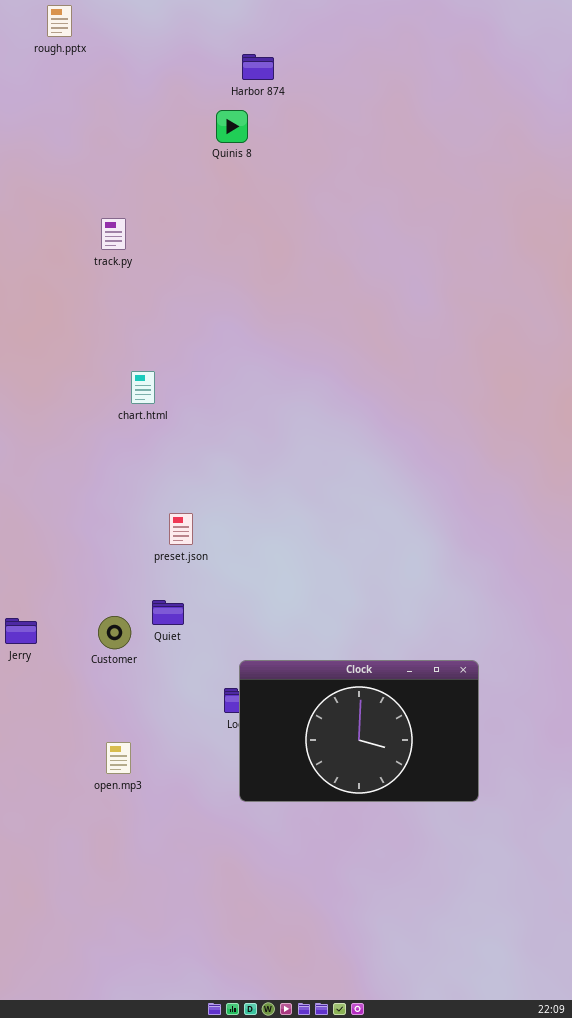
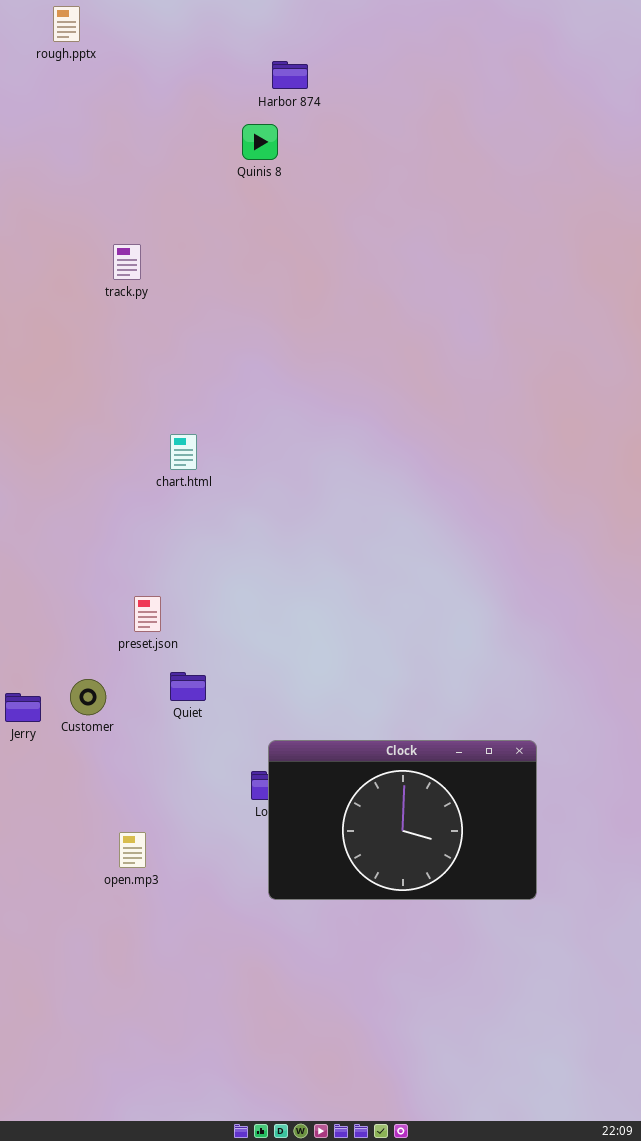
chart.html: [131,371,155,404] -> [170,434,197,470], moved
preset.json: [169,513,193,545] -> [134,596,161,632], moved
Customer: [98,616,131,649] -> [70,679,106,715], moved

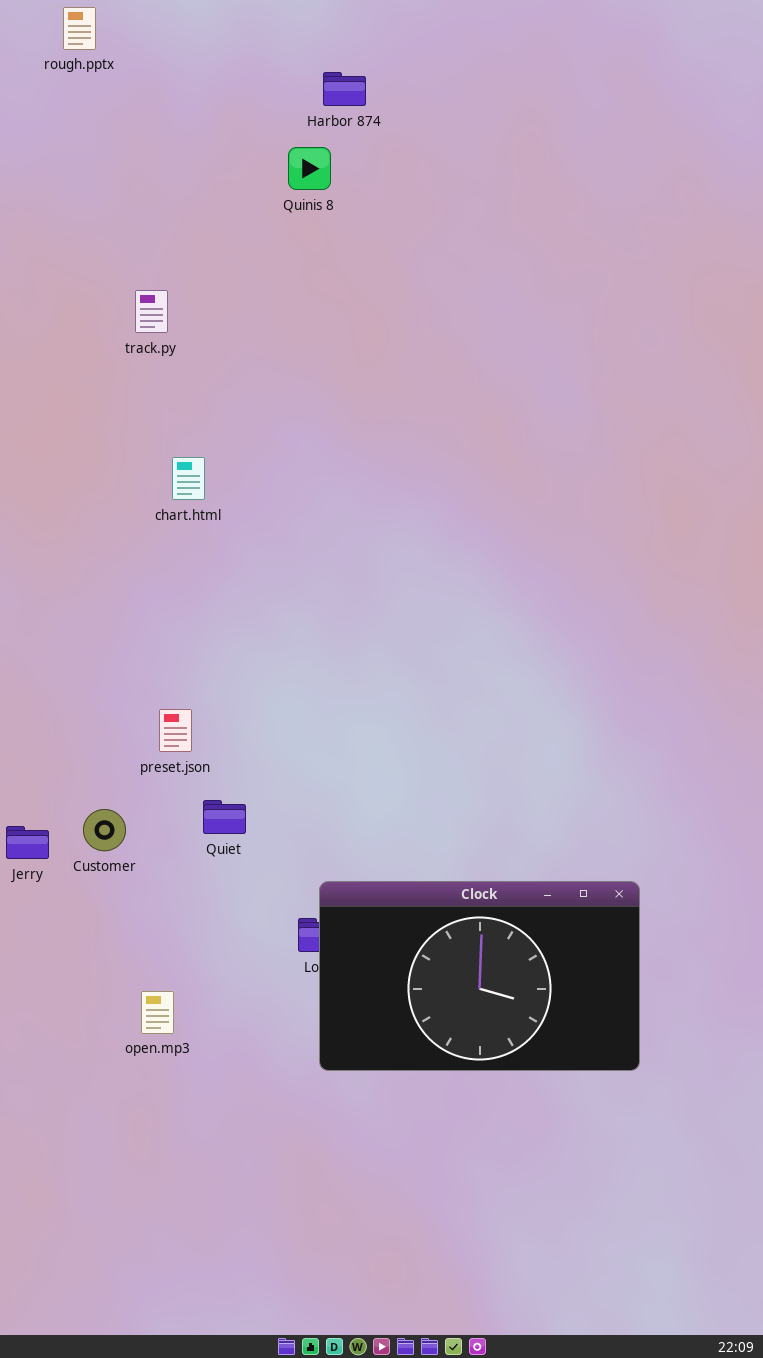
chart.html: [170,434,197,470] -> [172,457,205,500], moved

